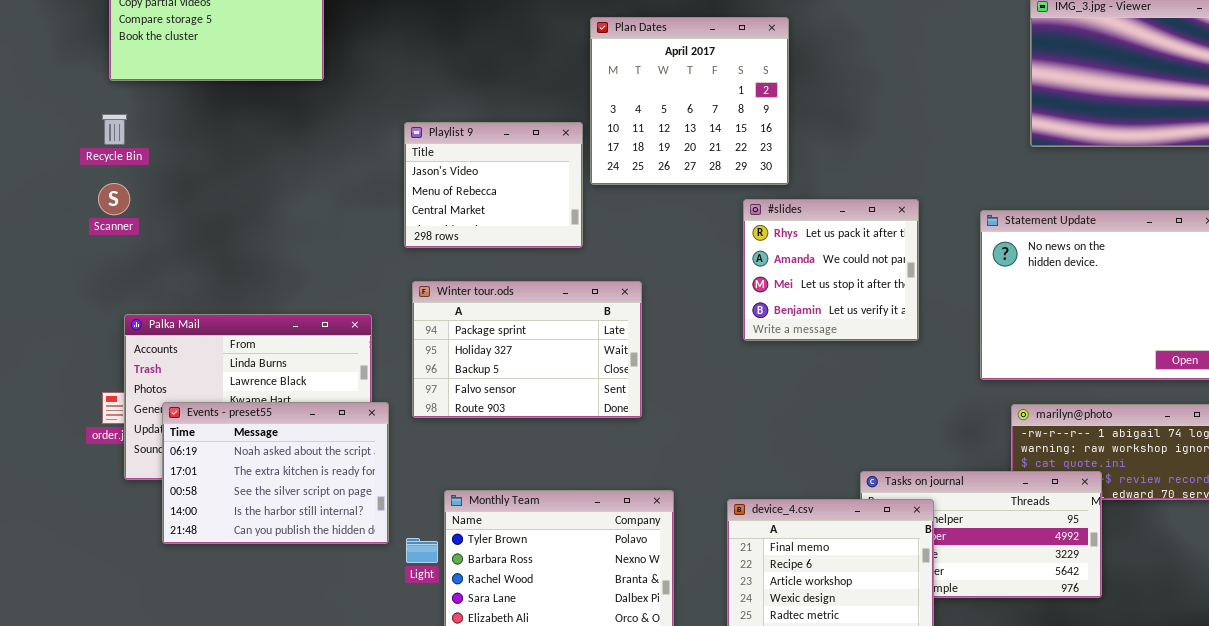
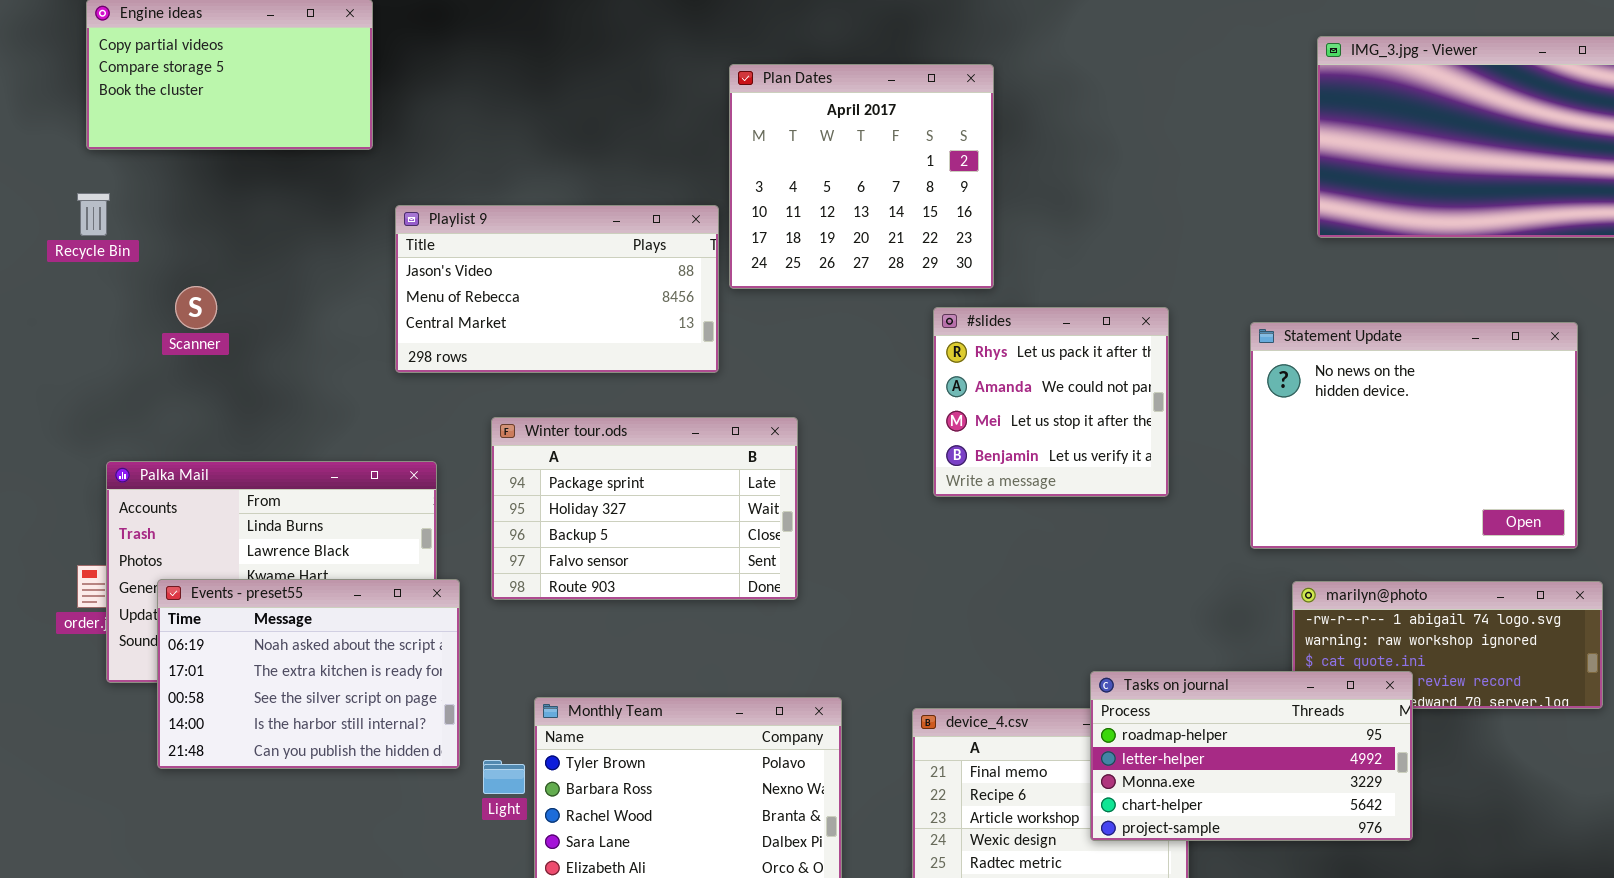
Playlist 9: [404,122,583,248] -> [395,205,719,373], resized
Scanner: [98,183,130,215] -> [175,286,217,329], moved
Tasks on journal: [860,471,1102,598] -> [1090,671,1413,841], raised

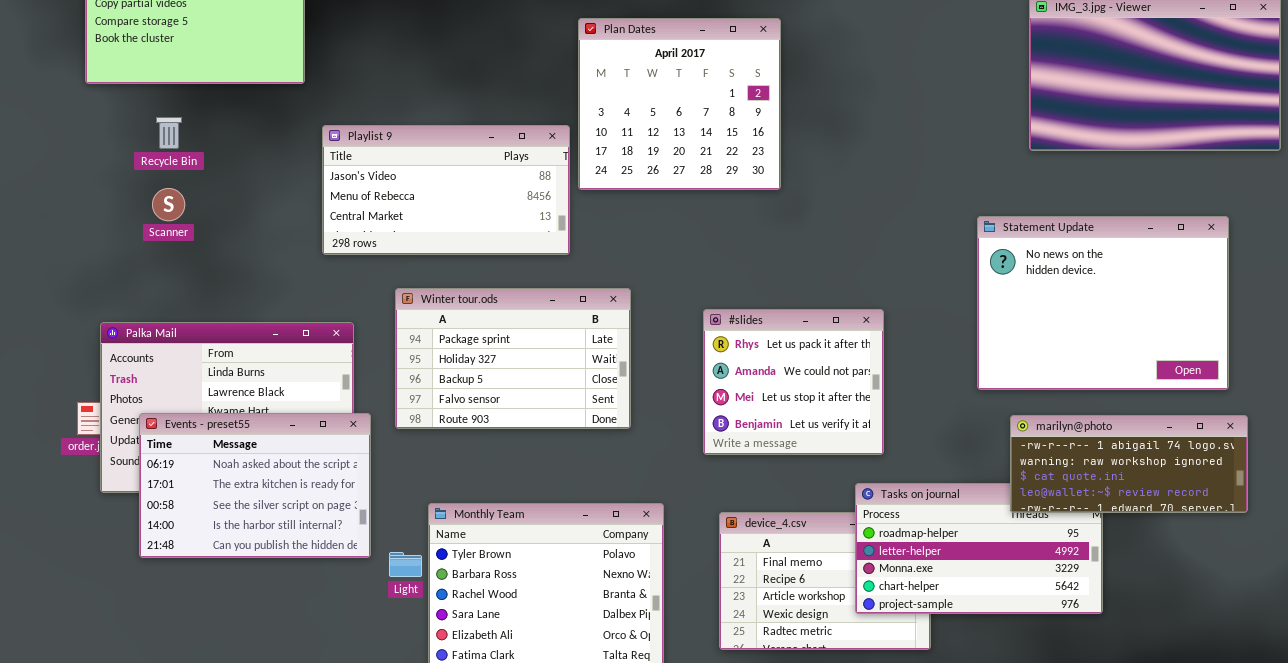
Recycle Bin: [77,193,110,236] -> [156,117,182,149], moved
#slides: [933,307,1169,497] -> [703,309,884,455], moved
marilyn@photo: [1292,581,1603,709] -> [1010,415,1248,513], raised

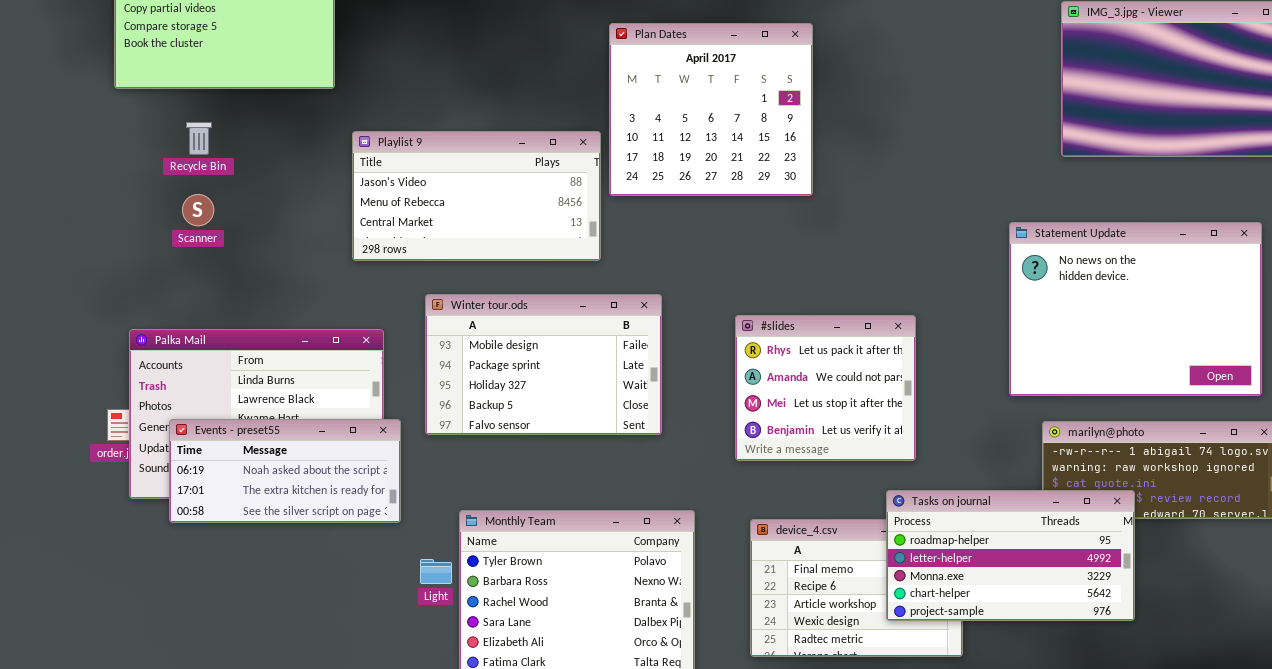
Winter tour.ods: [395,288,631,429] -> [425,294,662,435], scrolled up 1 row
Events - preset55: [139,413,371,558] -> [169,419,401,523], resized
Tasks on journal: [855,483,1103,614] -> [886,490,1135,621], raised

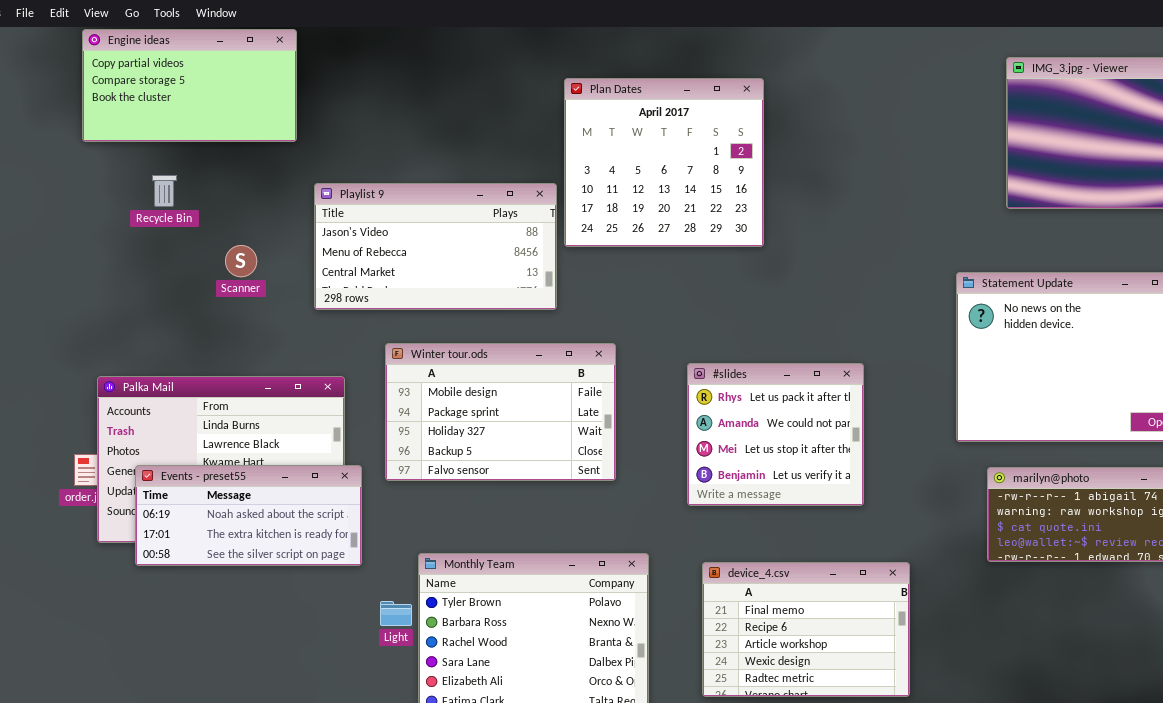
Scanner: [182,194,214,226] -> [225,245,257,277], moved
Tasks on journal: [886,490,1135,621] -> none, closed

